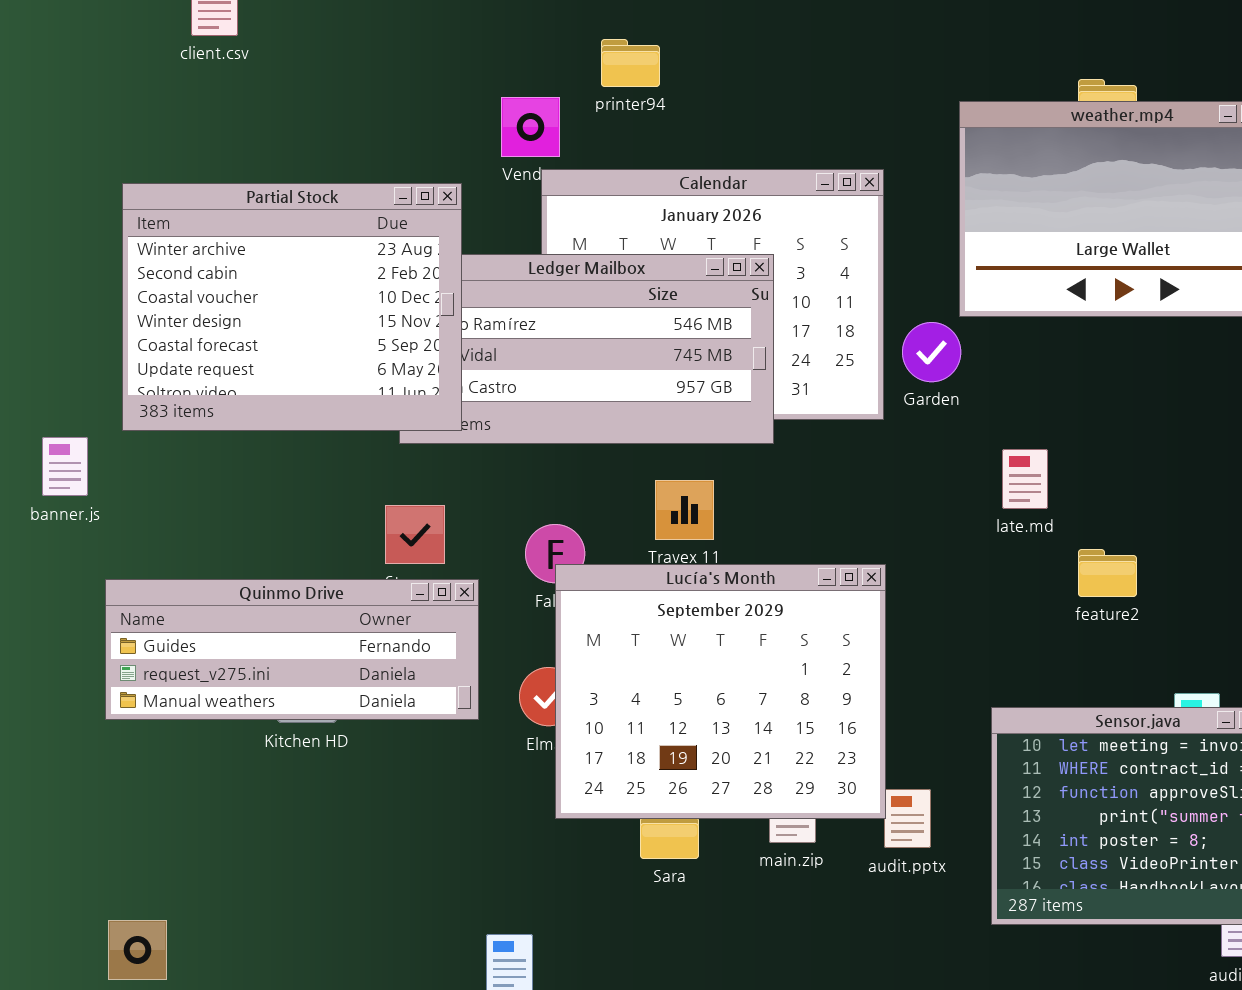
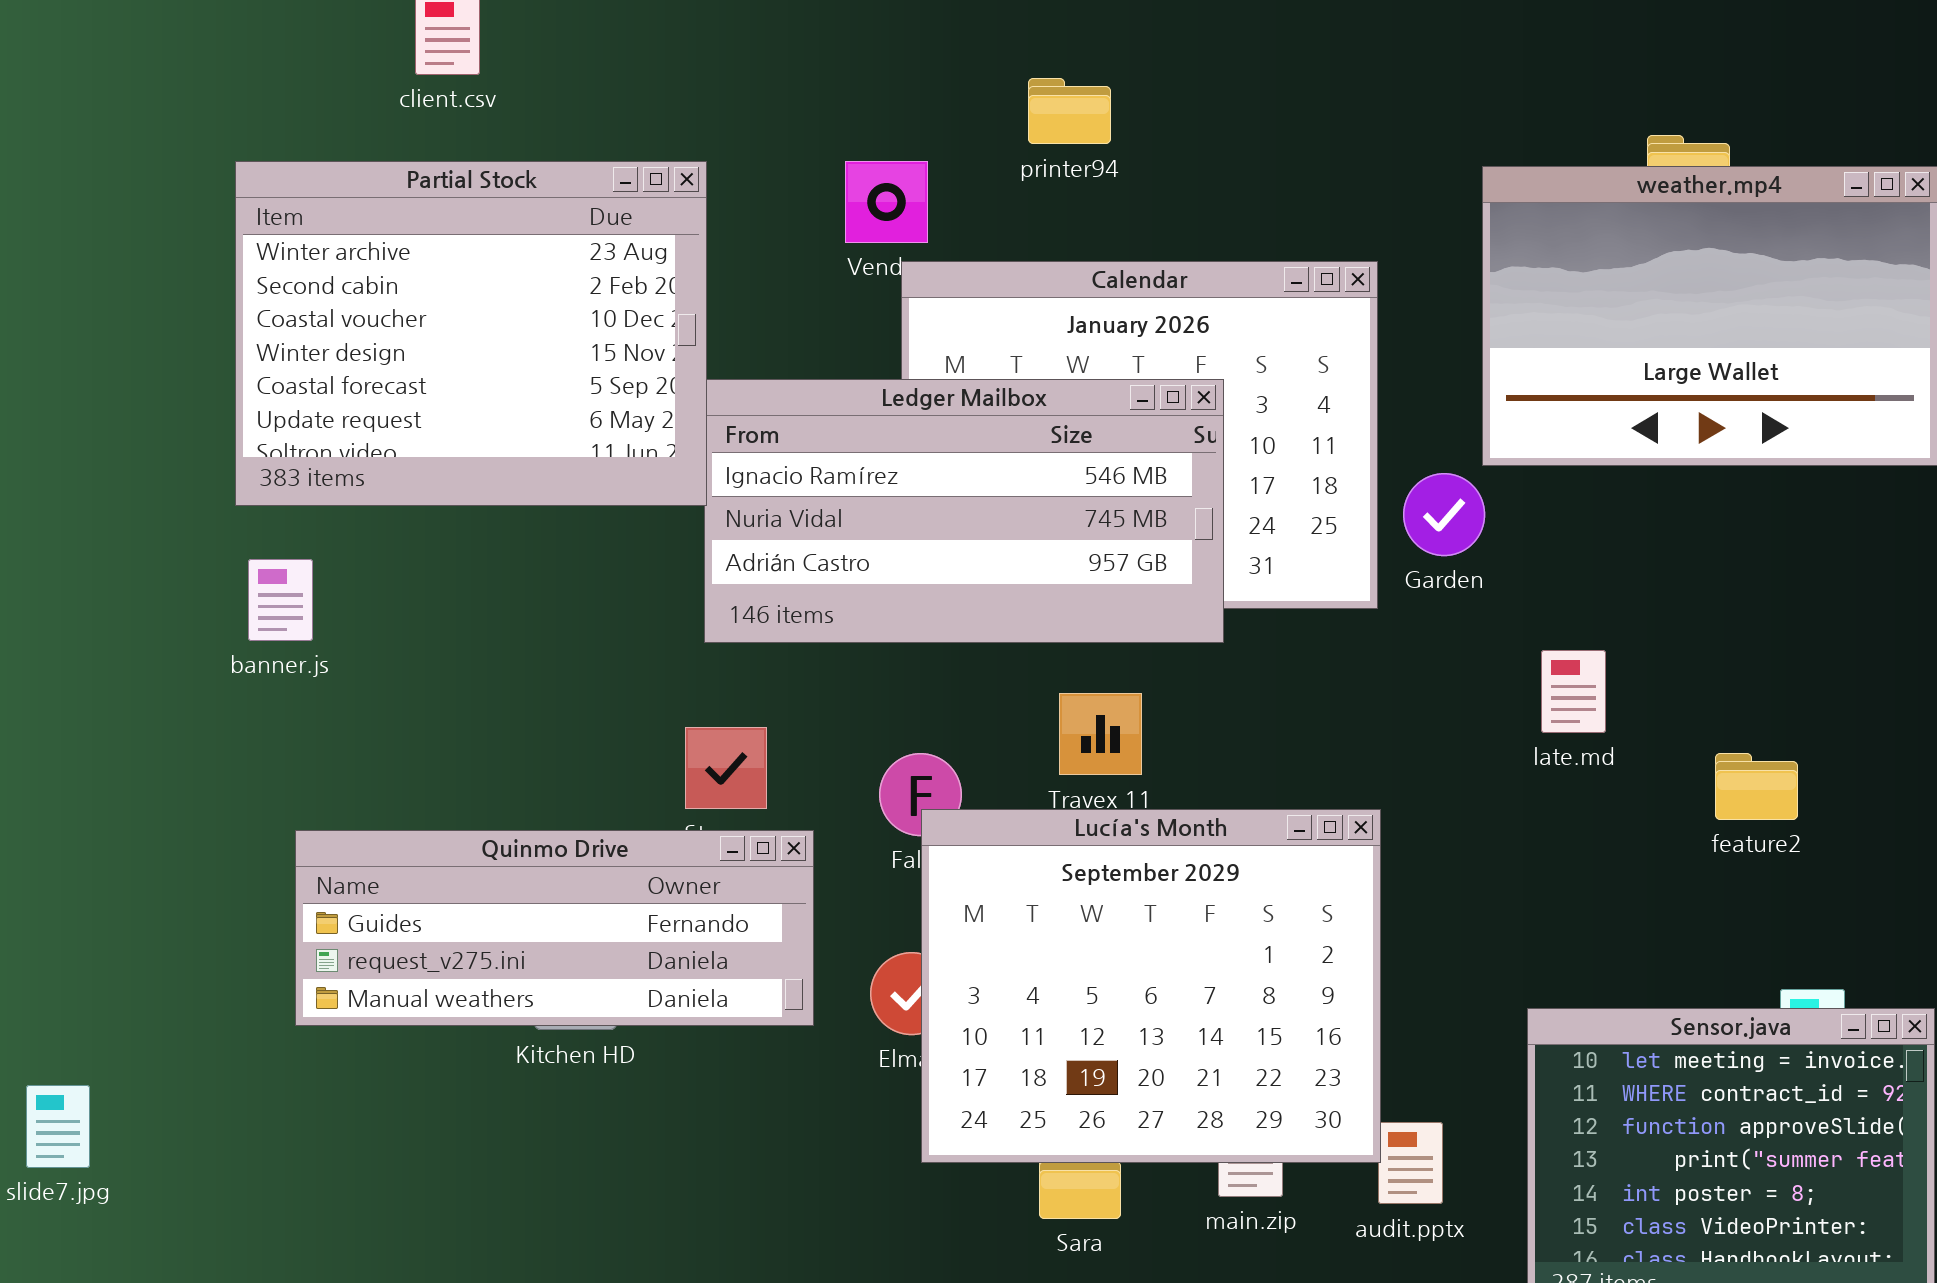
printer94: [601,39,660,87] -> [1028,78,1111,144], moved
Partial Stock: [122,183,462,431] -> [235,161,707,506], moved
banner.js: [42,437,88,496] -> [248,559,313,641], moved
feature2: [1078,549,1137,597] -> [1715,753,1798,820], moved

